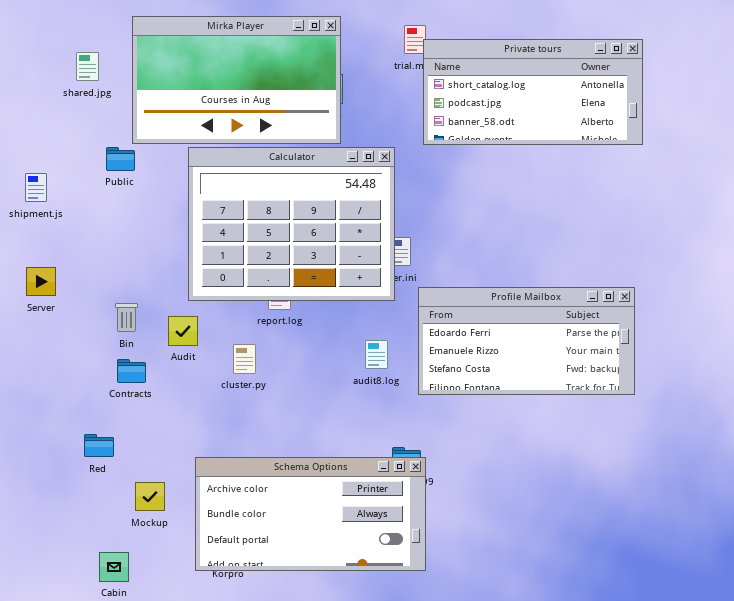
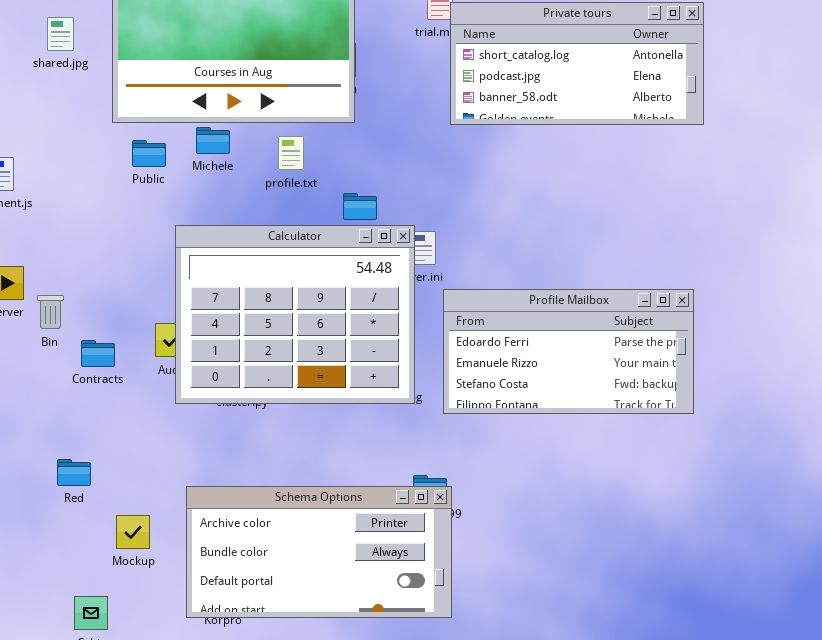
Calculator: [188,147,395,301] -> [175,225,415,404], moved
Public: [106,147,135,171] -> [132,140,166,167], moved
Bin: [115,303,138,332] -> [37,295,64,329], moved
Contracts: [117,359,146,383] -> [81,340,115,367], moved

